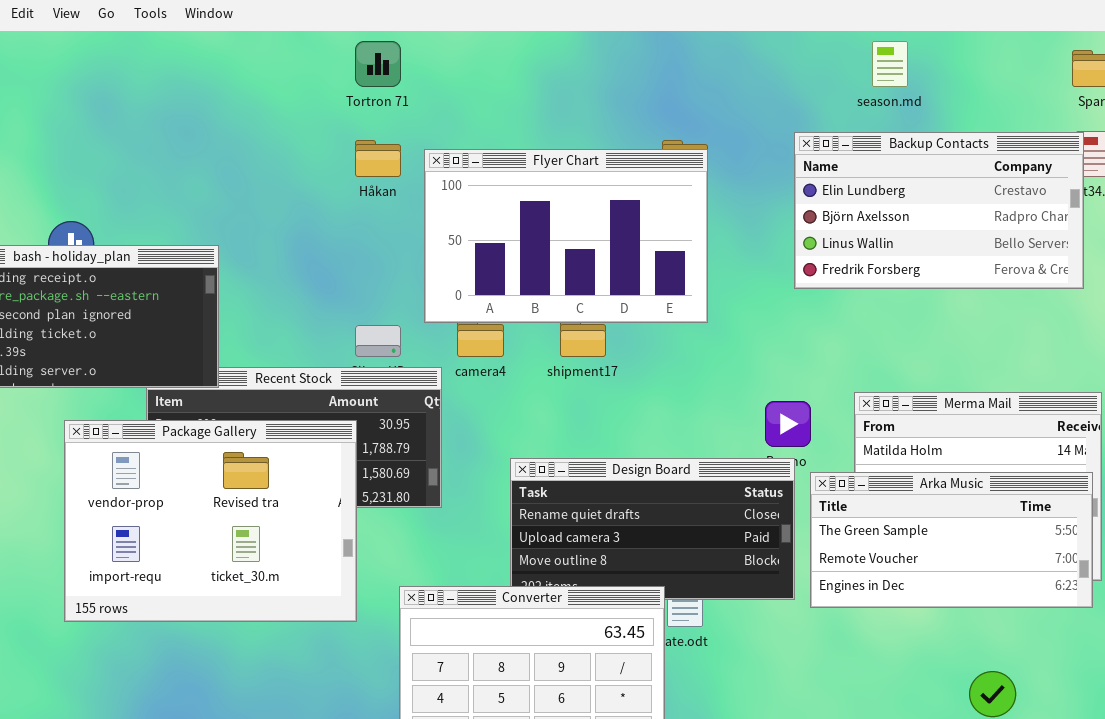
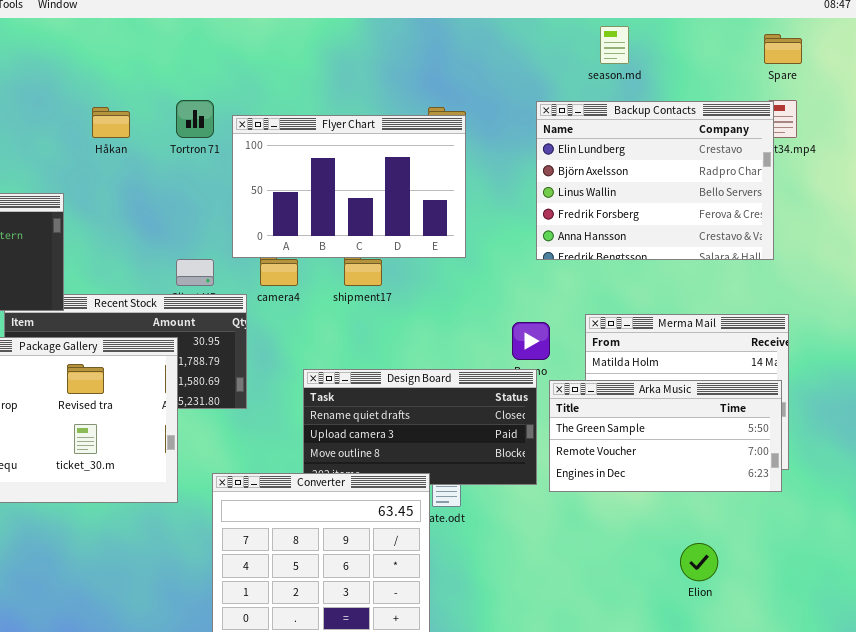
Tortron 71: [355,41,401,87] -> [176,100,214,138], moved
Backup Contacts: [794,132,1084,289] -> [536,101,774,260], resized
Håkan: [355,140,401,177] -> [92,107,130,138], moved

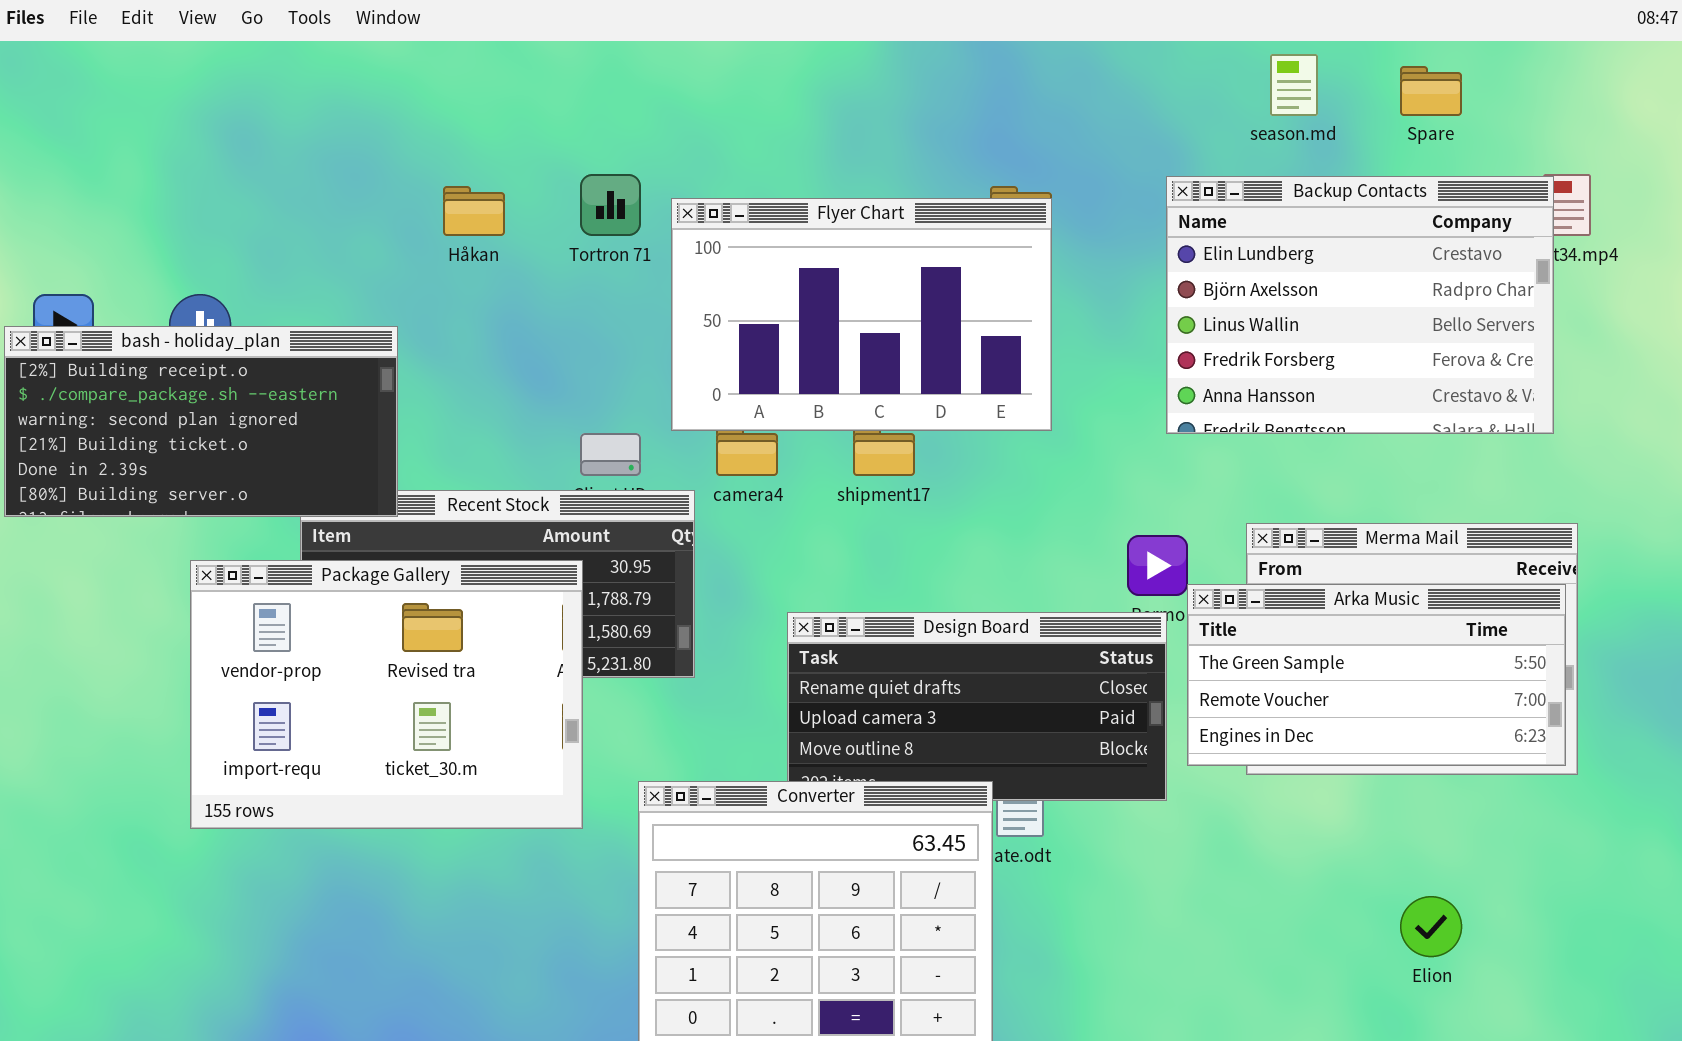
Spare: [764,34,802,64] -> [1400,66,1462,116], moved
Arka Music: [549,380,782,492] -> [1187,584,1566,766], moved

